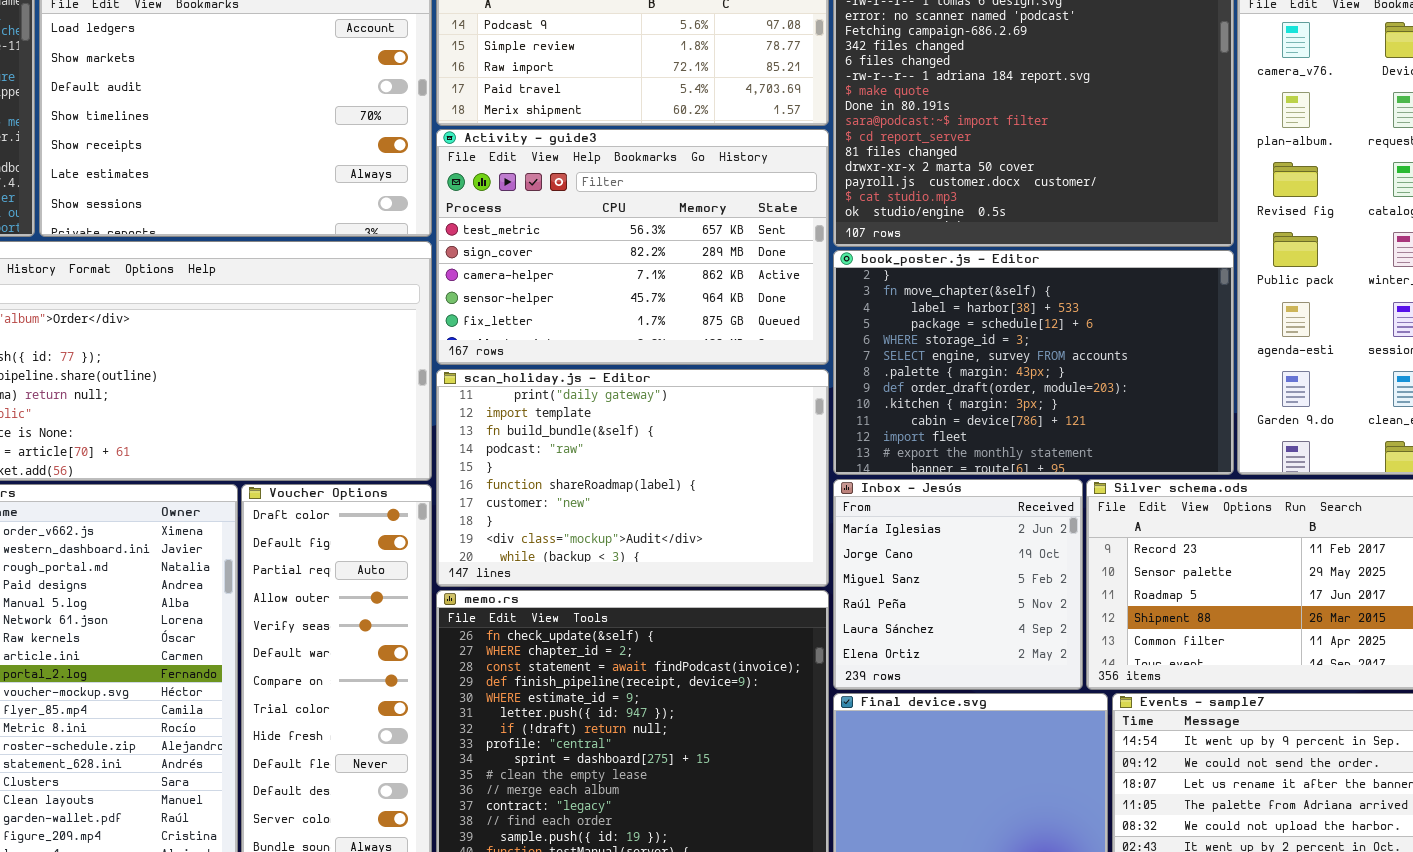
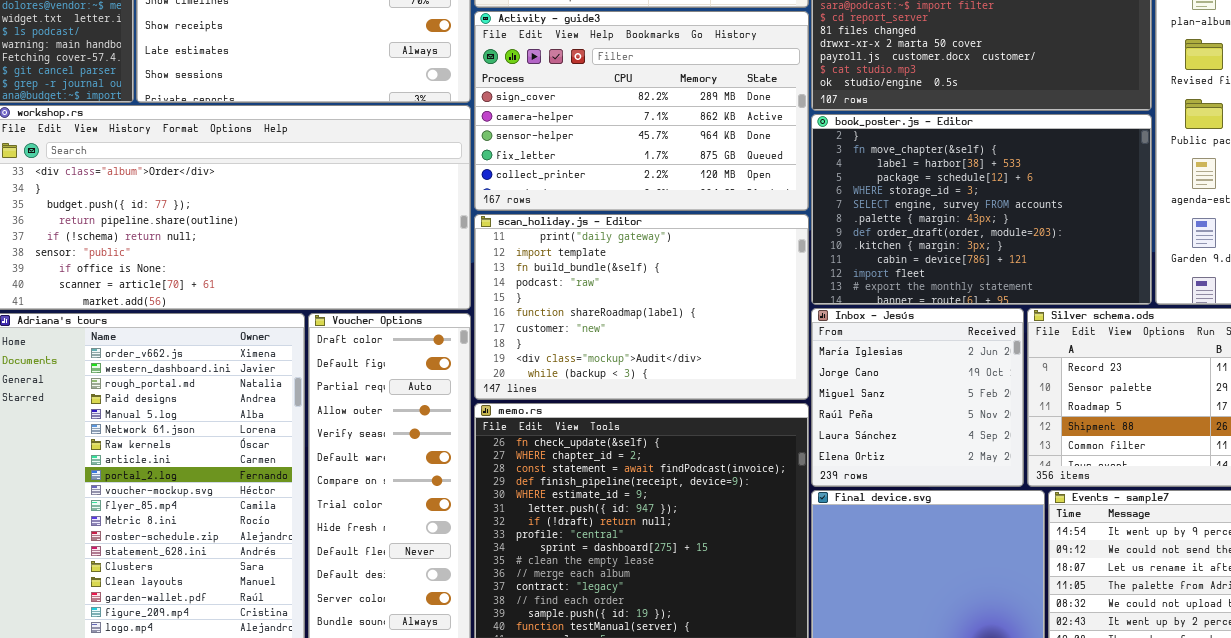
Activity - guide3: [436,129,829,365] -> [474,11,809,211], scrolled down 1 row

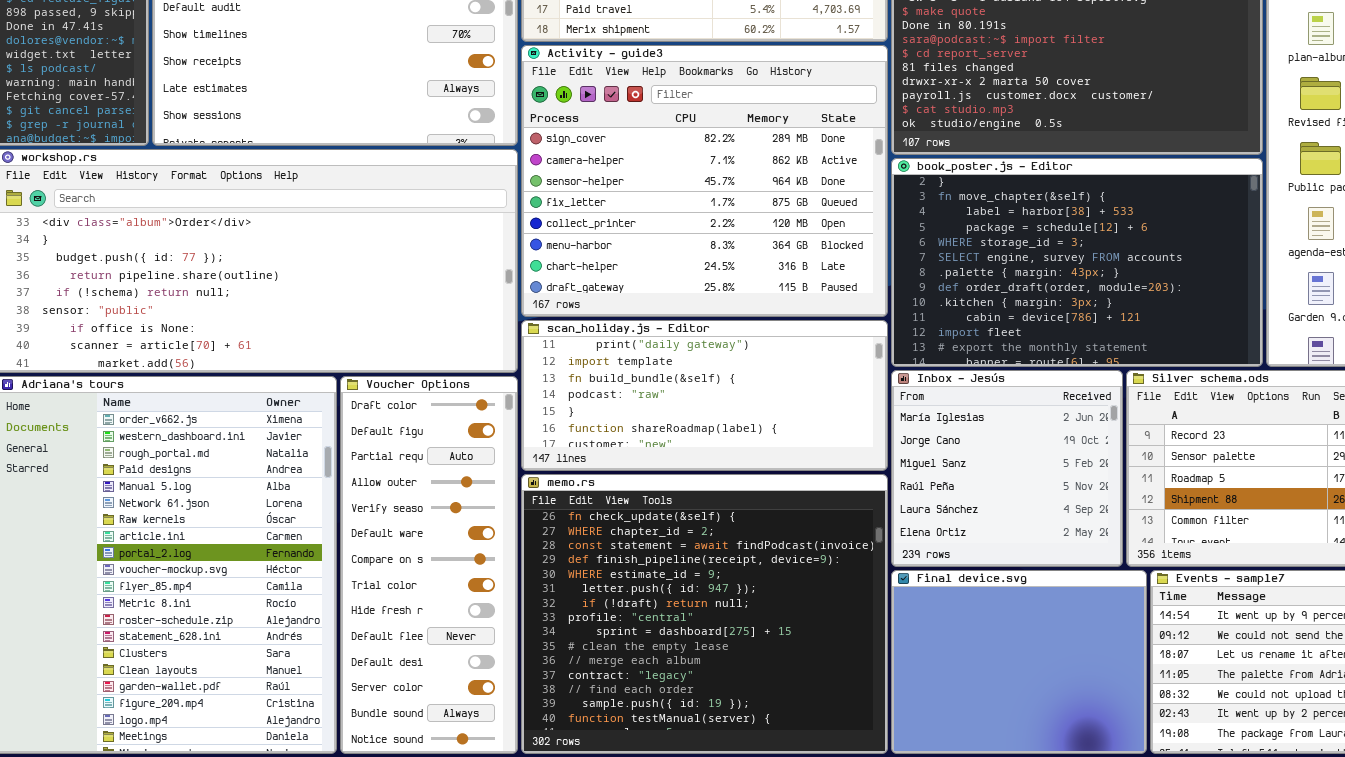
Activity - guide3: [474,11,809,211] -> [521,45,888,317], resized
scan_holiday.js - Editor: [474,214,809,400] -> [521,320,888,471], resized

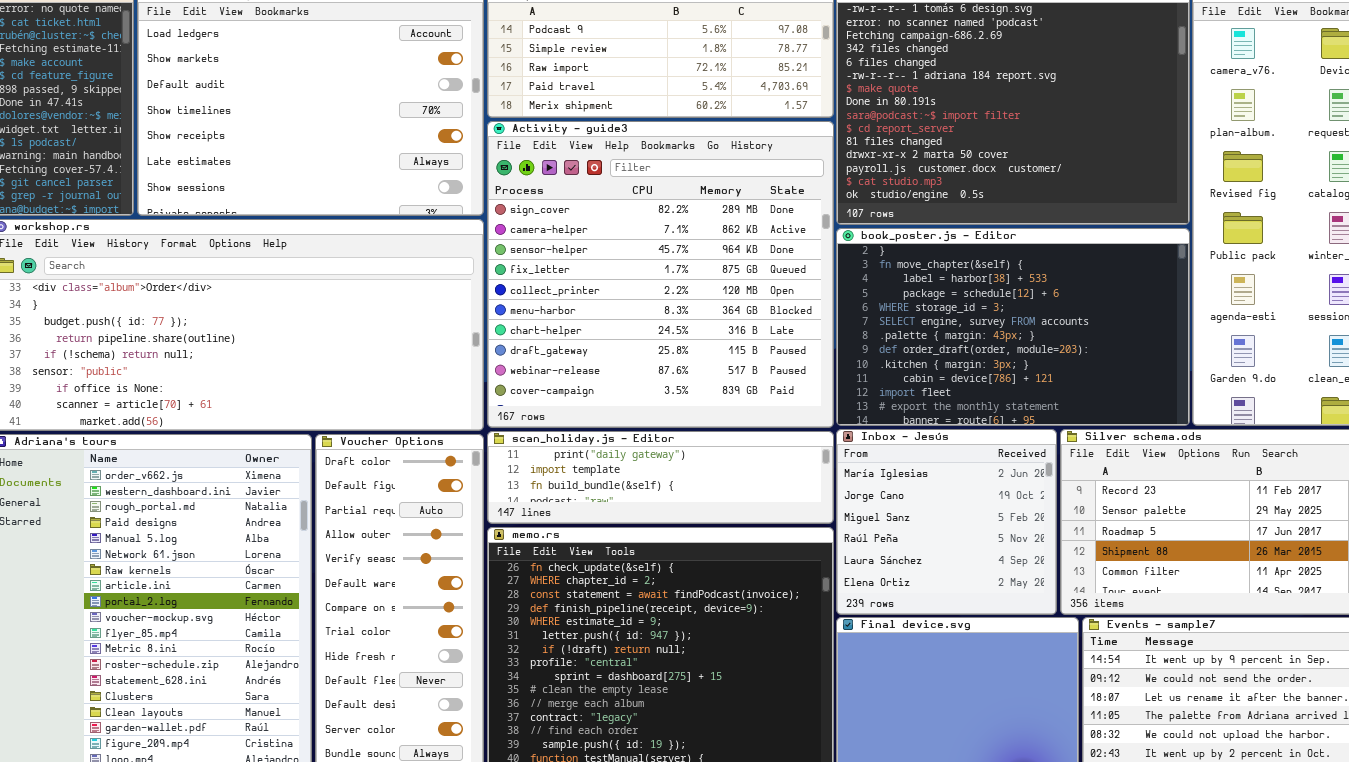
Activity - guide3: [521,45,888,317] -> [487,121,834,428], resized
scan_holiday.js - Editor: [521,320,888,471] -> [487,431,834,524], resized

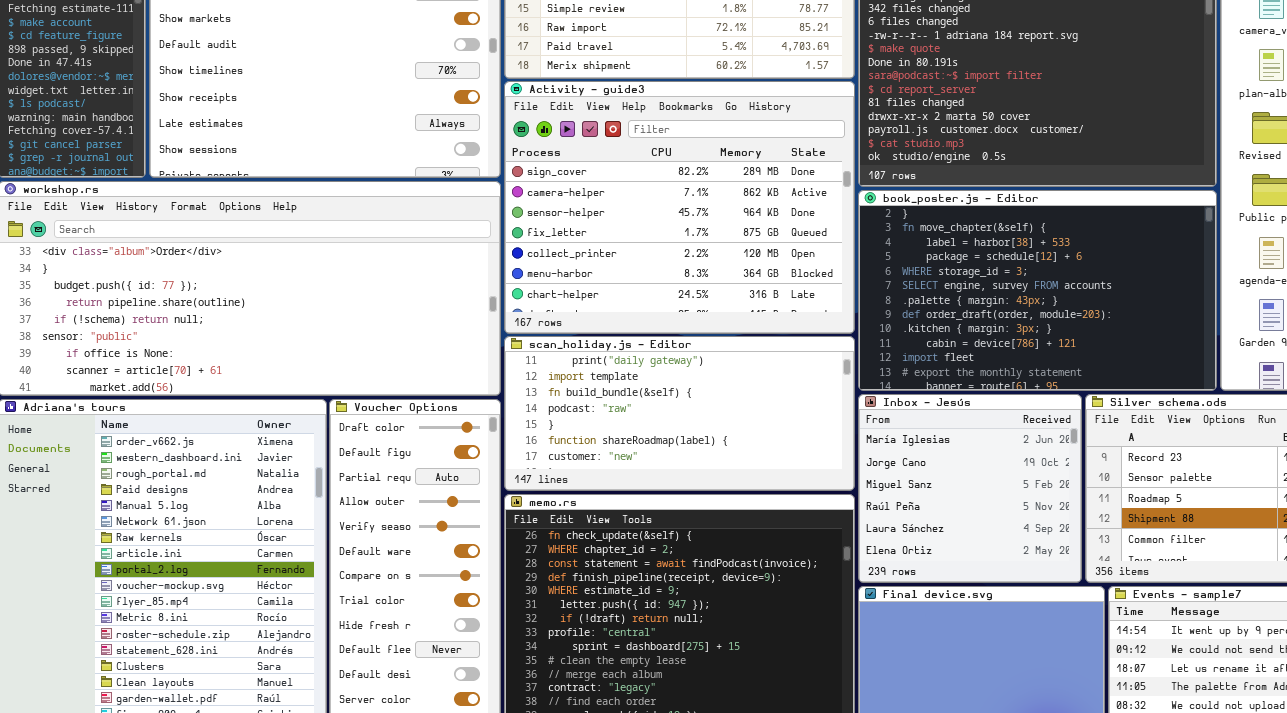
Activity - guide3: [487,121,834,428] -> [504,81,855,334], resized
scan_holiday.js - Editor: [487,431,834,524] -> [504,336,855,491], resized

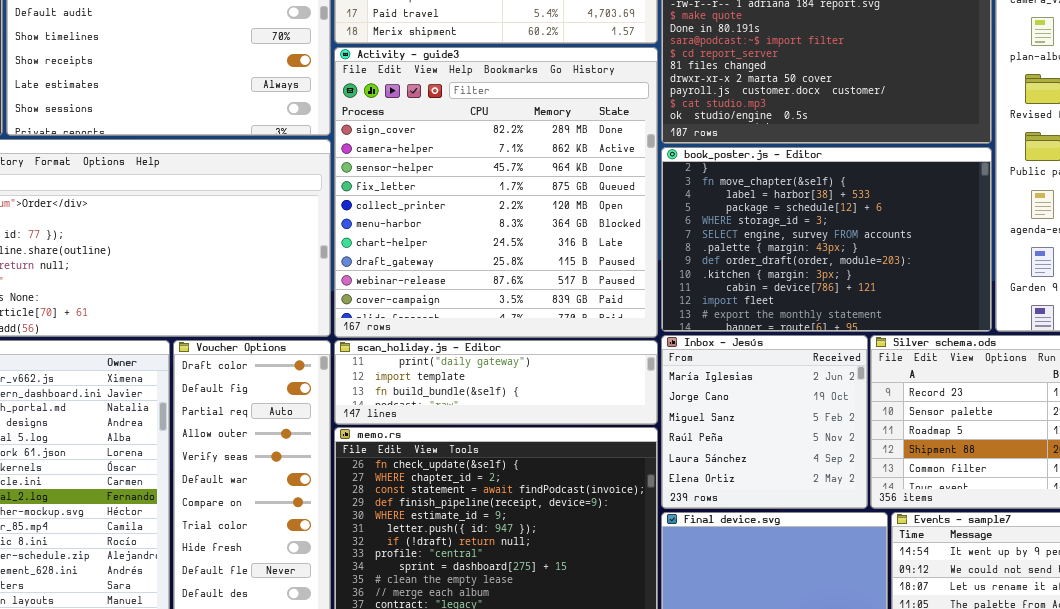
Activity - guide3: [504,81,855,334] -> [334,47,658,338], resized
scan_holiday.js - Editor: [504,336,855,491] -> [334,340,658,425], resized

